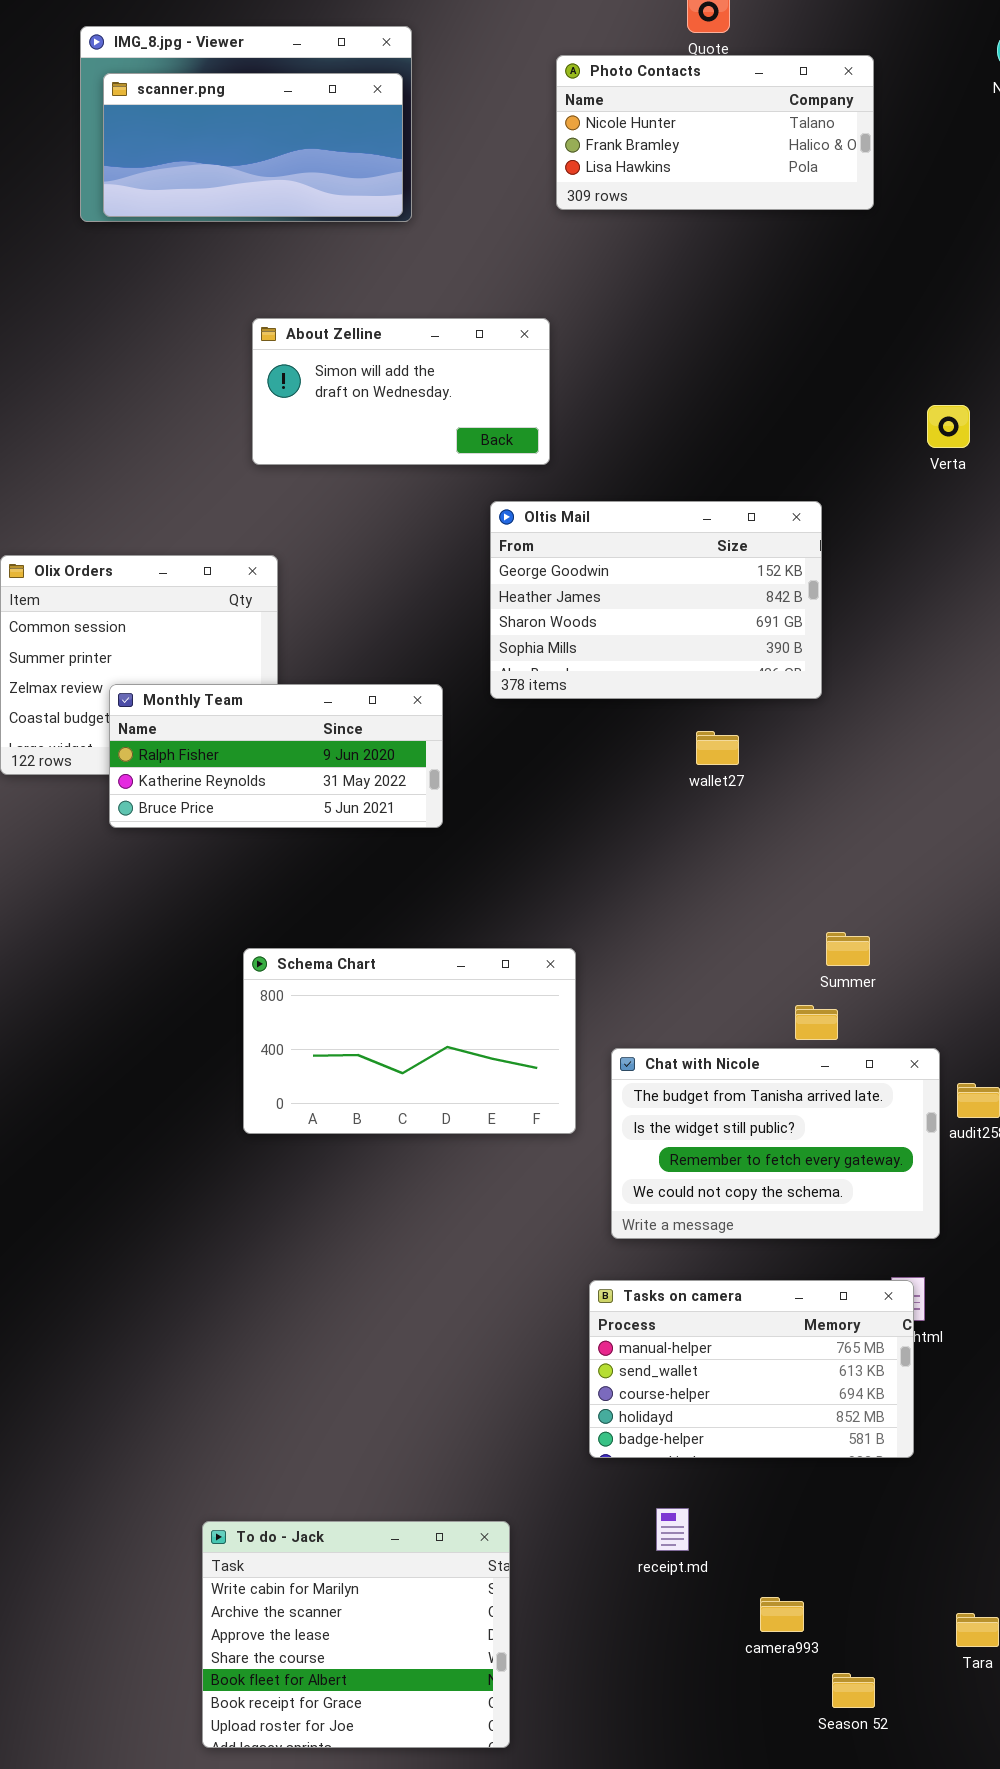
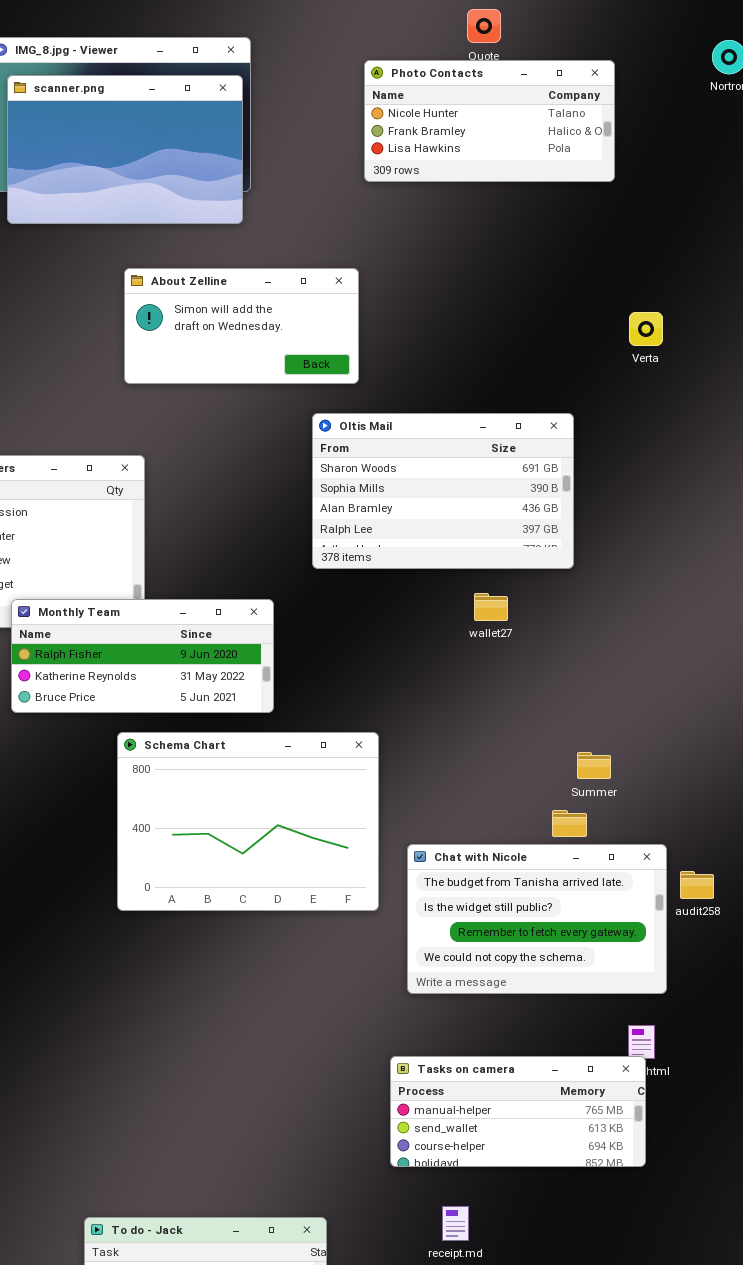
scanner.png: [103,73,403,217] -> [7,75,243,224], resized
Verta: [927,405,970,448] -> [629,312,663,346], moved
Oltis Mail: [490,501,822,699] -> [312,413,574,569], scrolled down 2 rows
Monthly Team: [109,684,443,828] -> [11,599,274,713], moved
Schema Chart: [243,948,576,1134] -> [117,732,379,911], resized
Tasks on camera: [589,1280,914,1458] -> [390,1056,646,1167], resized

